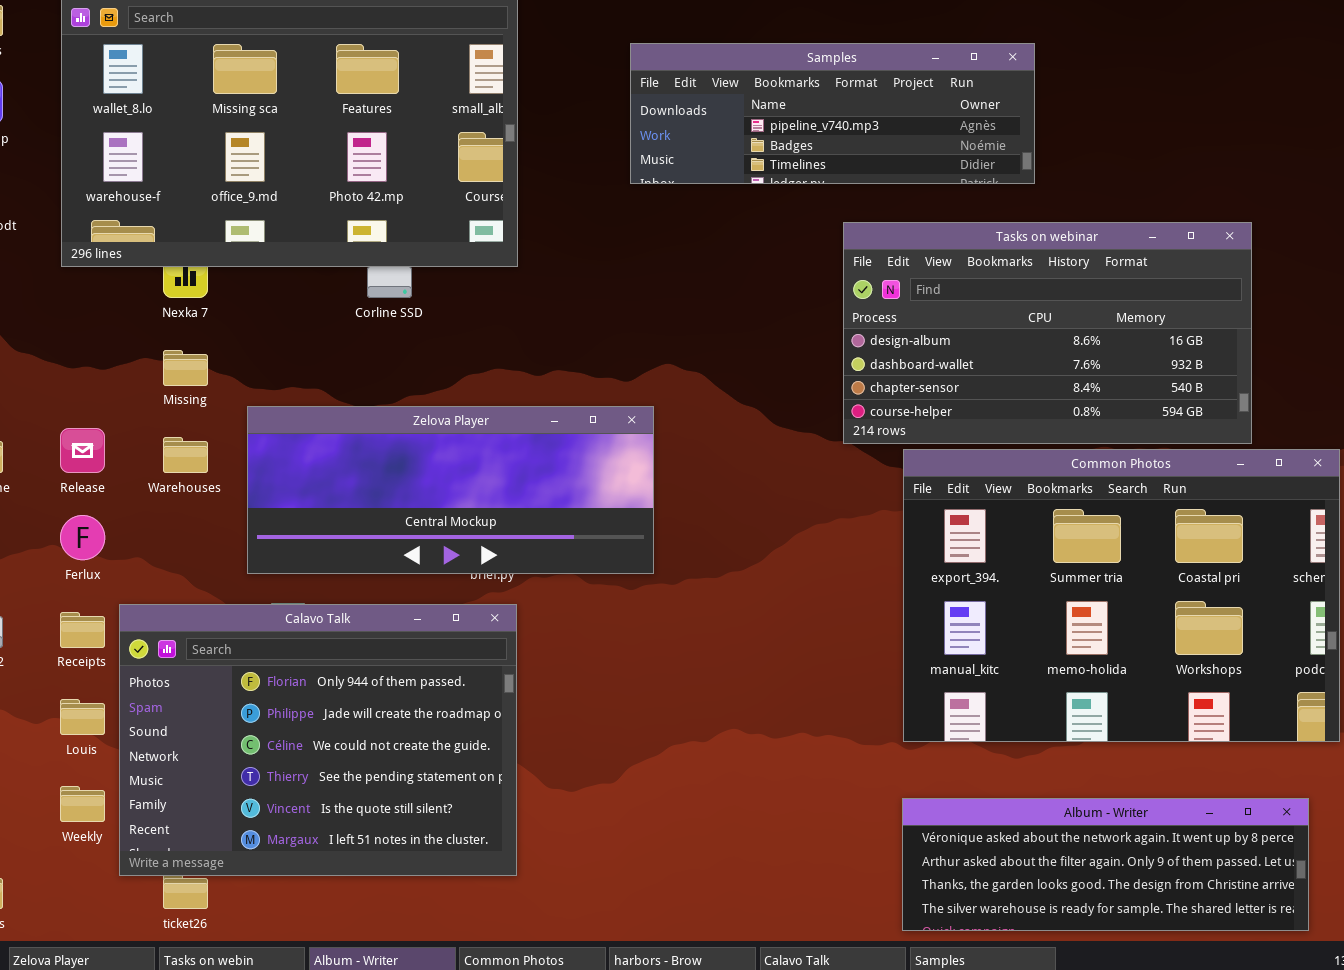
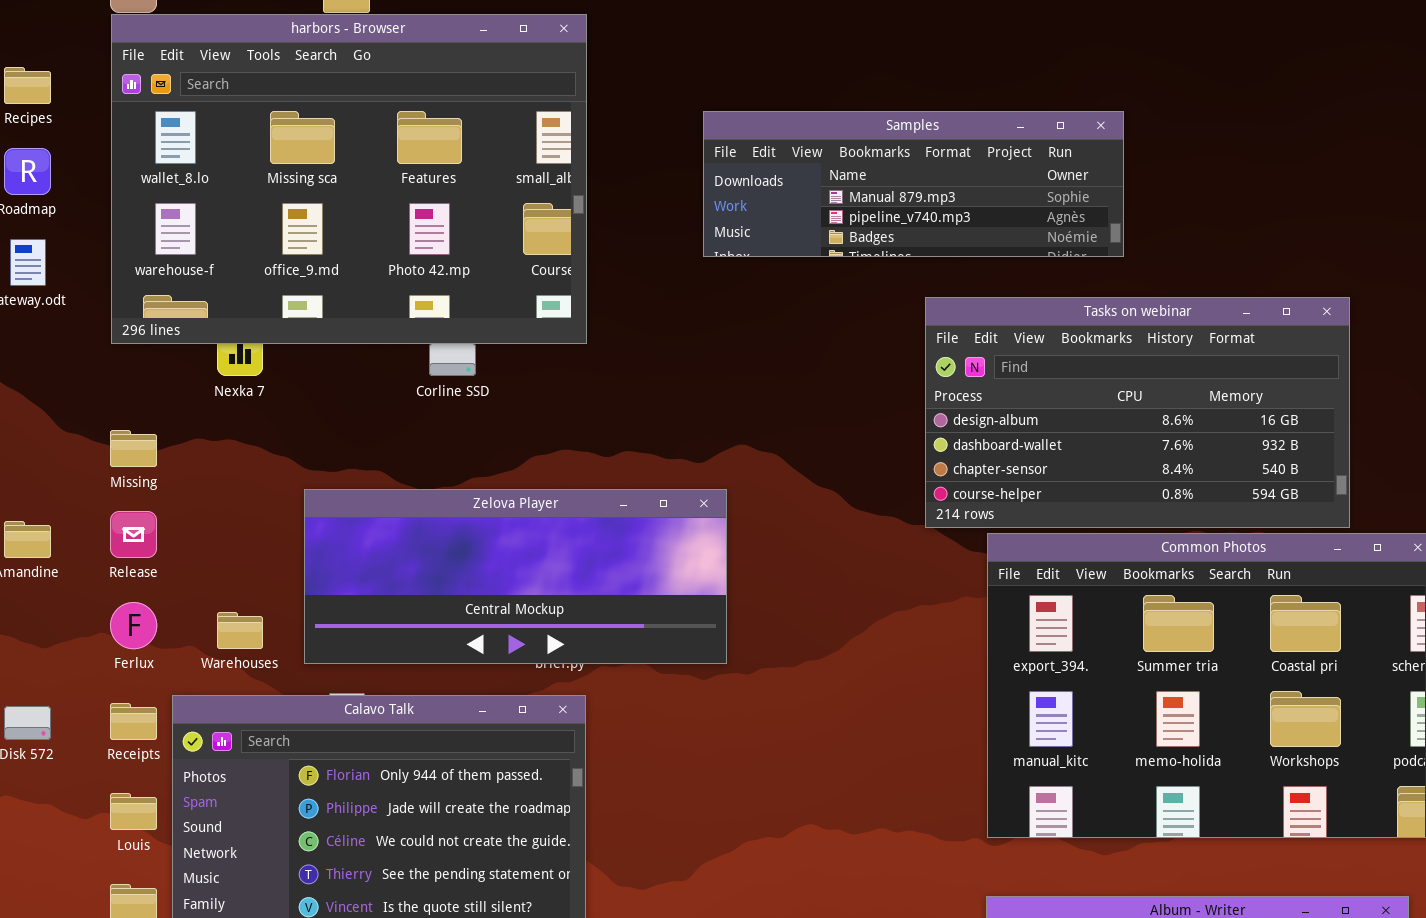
Samples: [630,43,1035,184] -> [703,111,1124,257], scrolled up 1 row
Missing: [163,350,208,386] -> [110,430,157,467], moved
Warehouses: [163,437,208,473] -> [217,612,263,649], moved

